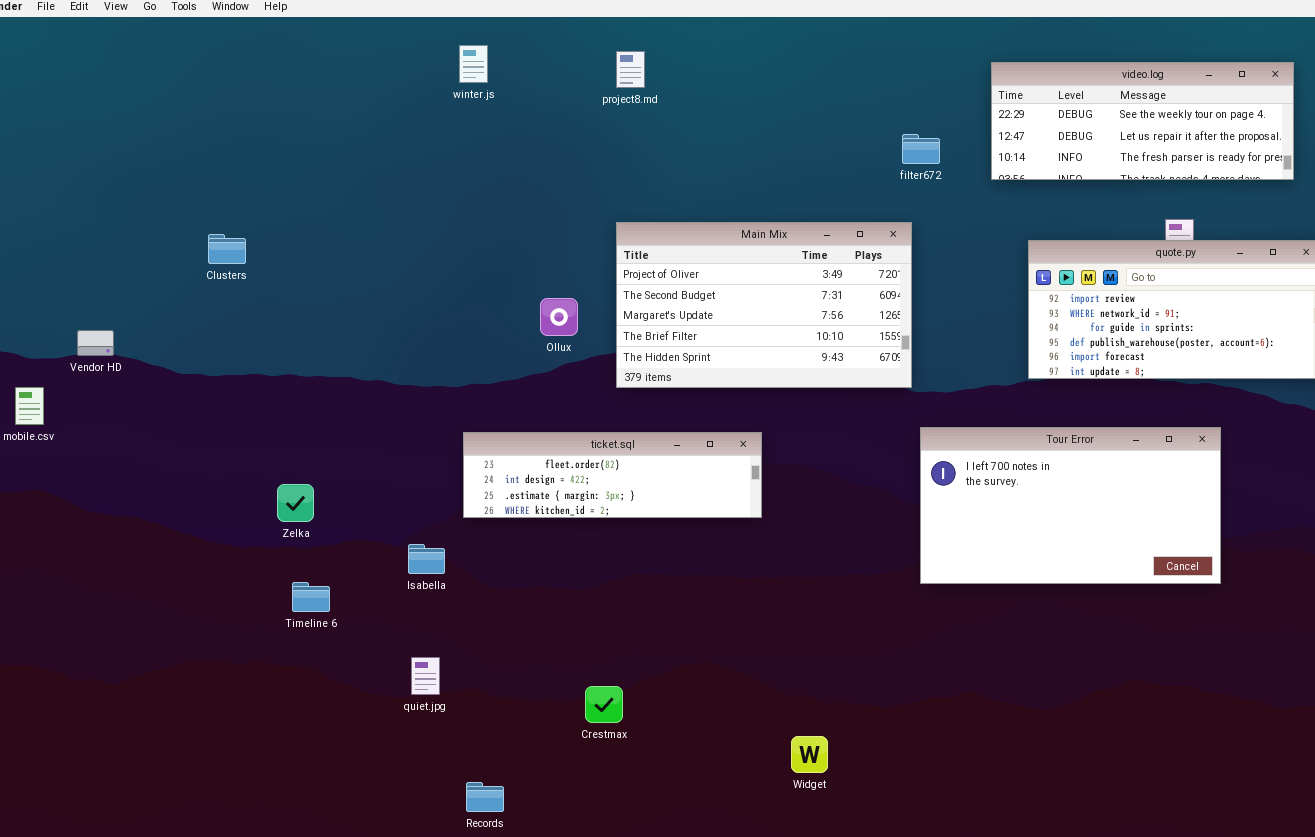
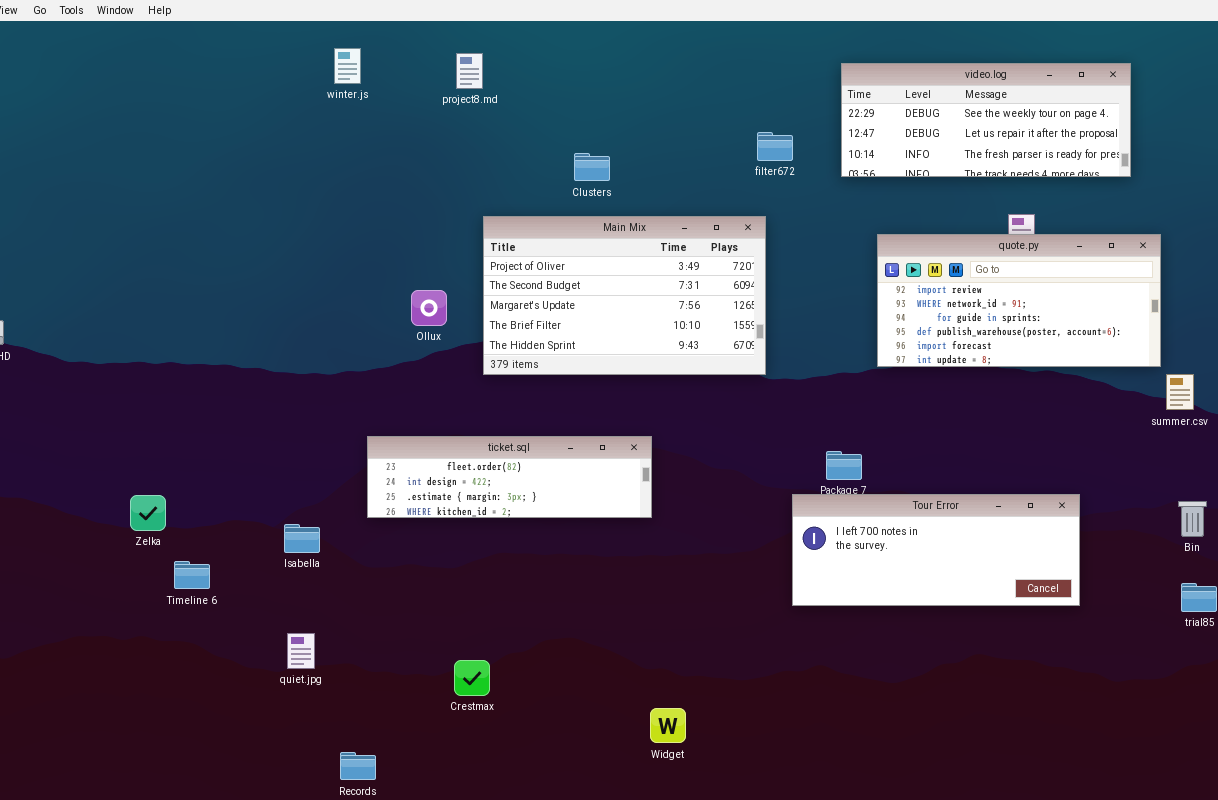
project8.md: [616,51,645,88] -> [456,53,483,89], moved
Clusters: [208,234,246,264] -> [574,153,610,181], moved
Tour Error: [920,427,1221,584] -> [792,494,1080,606], moved, resized
ticket.sql: [463,432,762,518] -> [367,436,652,518], moved
Zelka: [277,484,314,522] -> [130,495,166,531], moved

